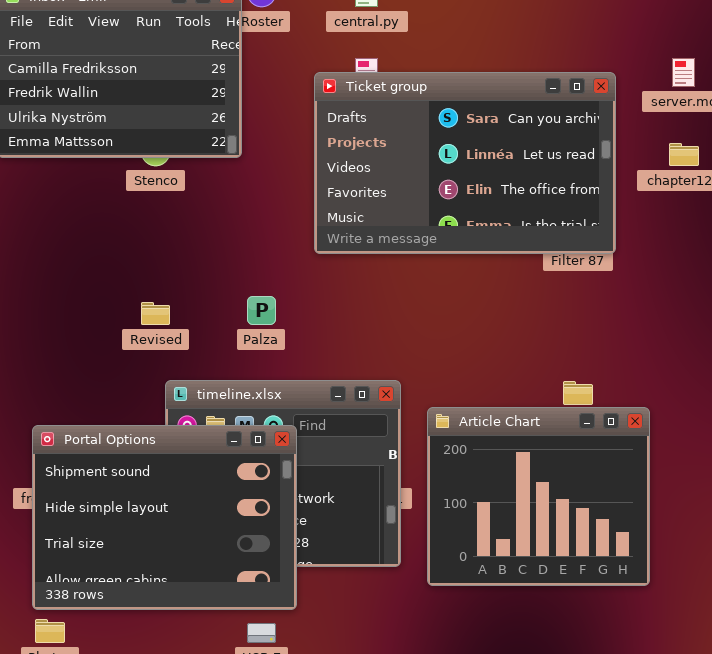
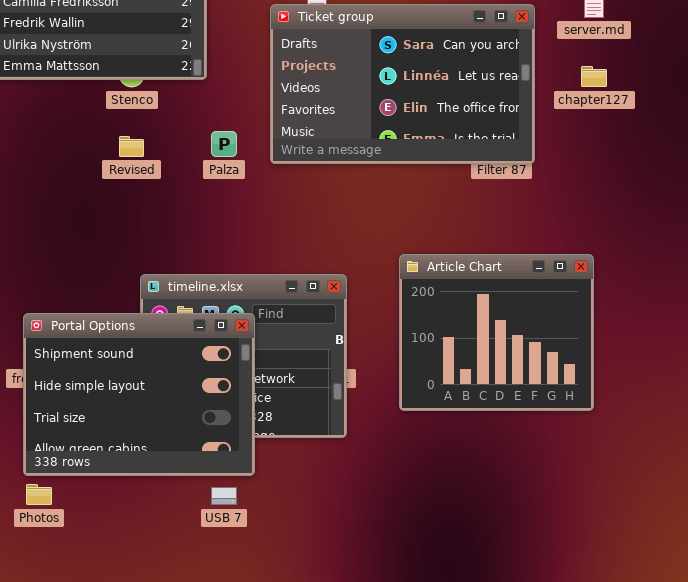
Palza: [247,296,276,325] -> [211,131,237,157], moved
Revised: [141,302,170,325] -> [119,136,144,157], moved
Article Chart: [427,407,650,586] -> [399,254,594,411], moved

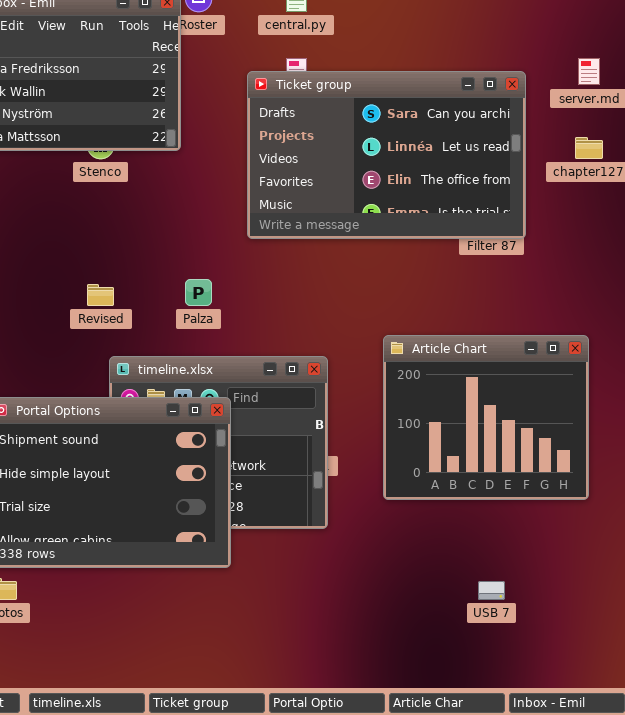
Palza: [211,131,237,157] -> [185,279,212,306], moved
Revised: [119,136,144,157] -> [87,284,114,306], moved
USB 7: [211,487,237,505] -> [478,581,505,600], moved

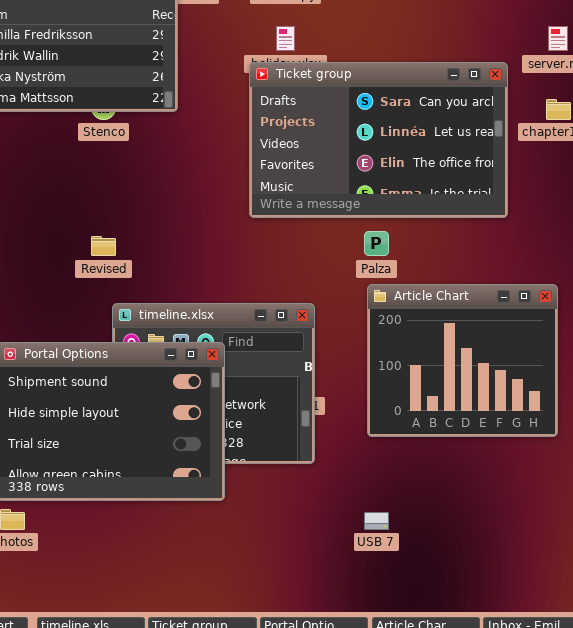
Ticket group: [247,71,526,239] -> [249,62,508,218], moved
Palza: [185,279,212,306] -> [364,231,389,256], moved
USB 7: [478,581,505,600] -> [364,512,389,530], moved

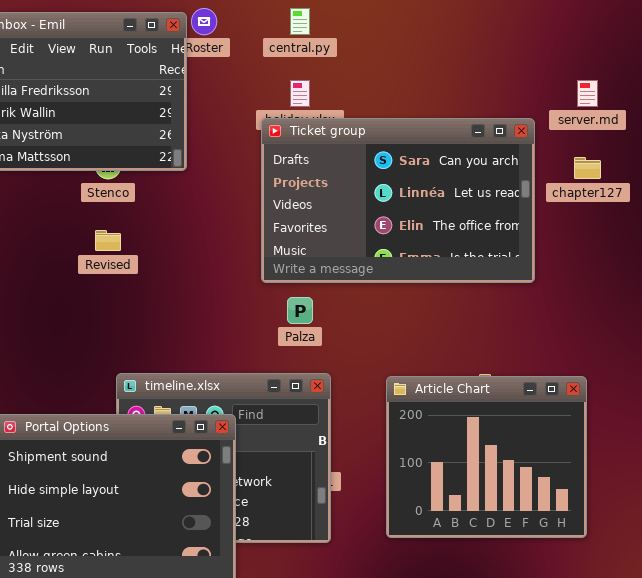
Palza: [364,231,389,256] -> [287,297,313,324], moved
Revised: [91,236,116,256] -> [95,230,121,251], moved
Article Chart: [367,284,558,437] -> [386,376,587,538], moved

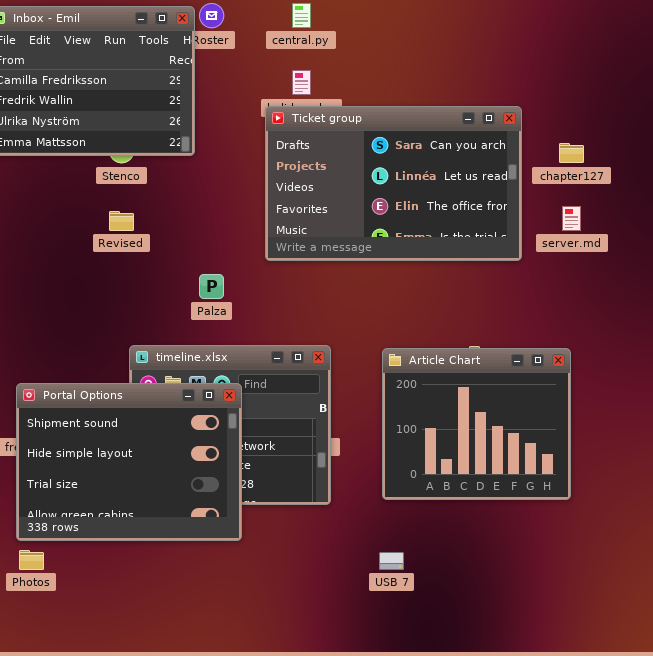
server.md: [577,80,598,107] -> [562,206,581,231], moved
Palza: [287,297,313,324] -> [199,274,224,299], moved

